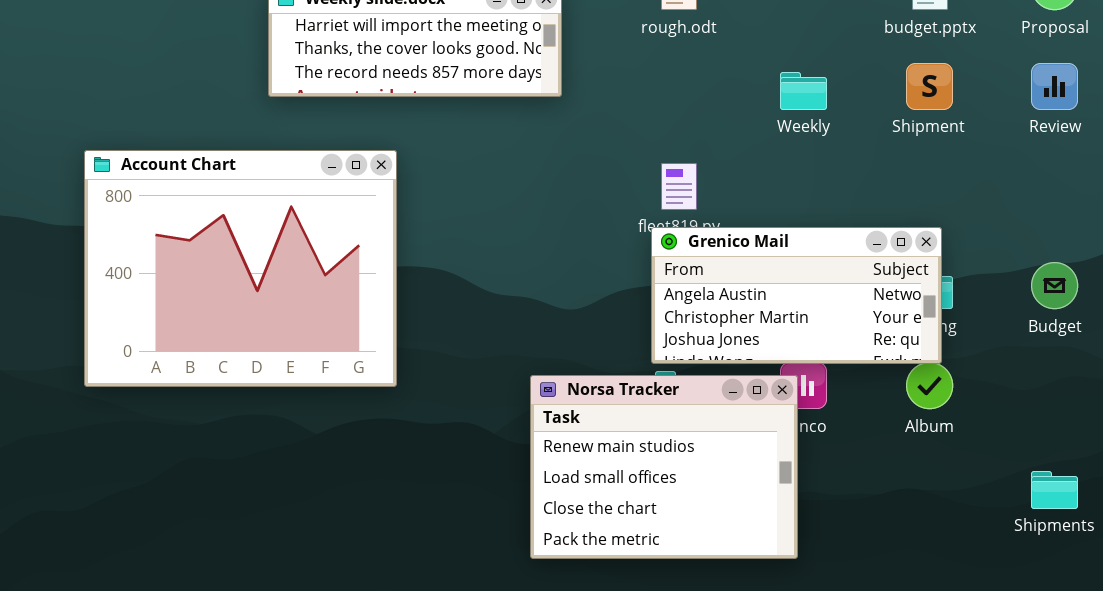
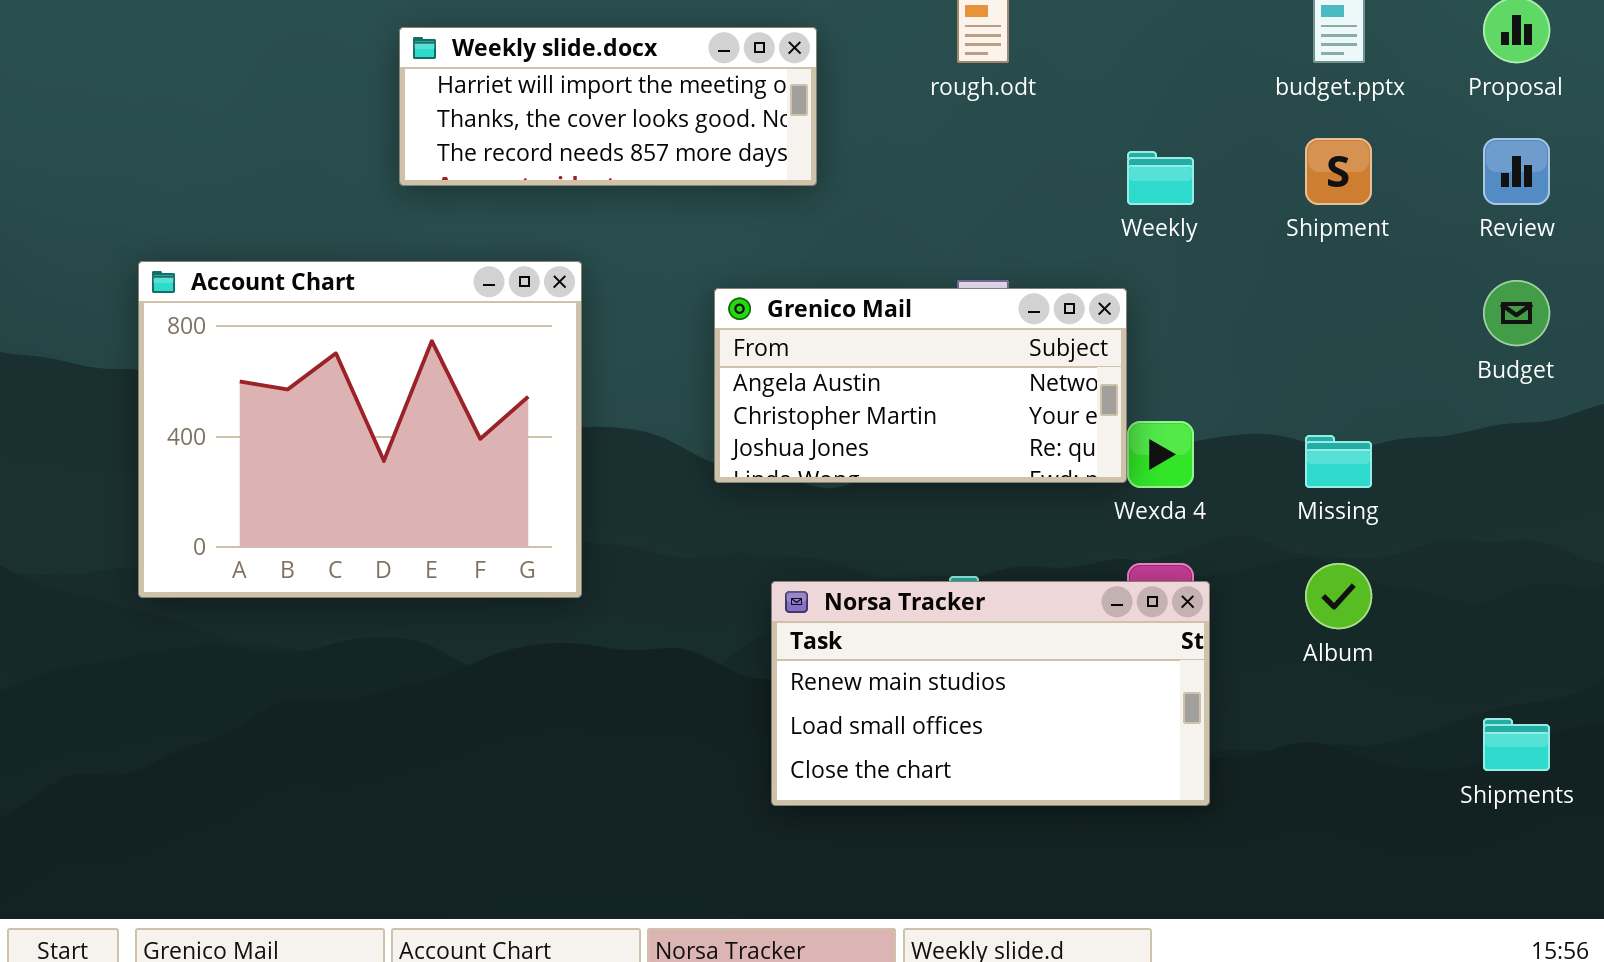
Grenico Mail: [651,227,942,364] -> [714,288,1127,483], moved
Budget: [1031,262,1078,309] -> [1483,280,1550,346], moved
Norsa Tracker: [530,375,798,559] -> [771,581,1210,806], resized

